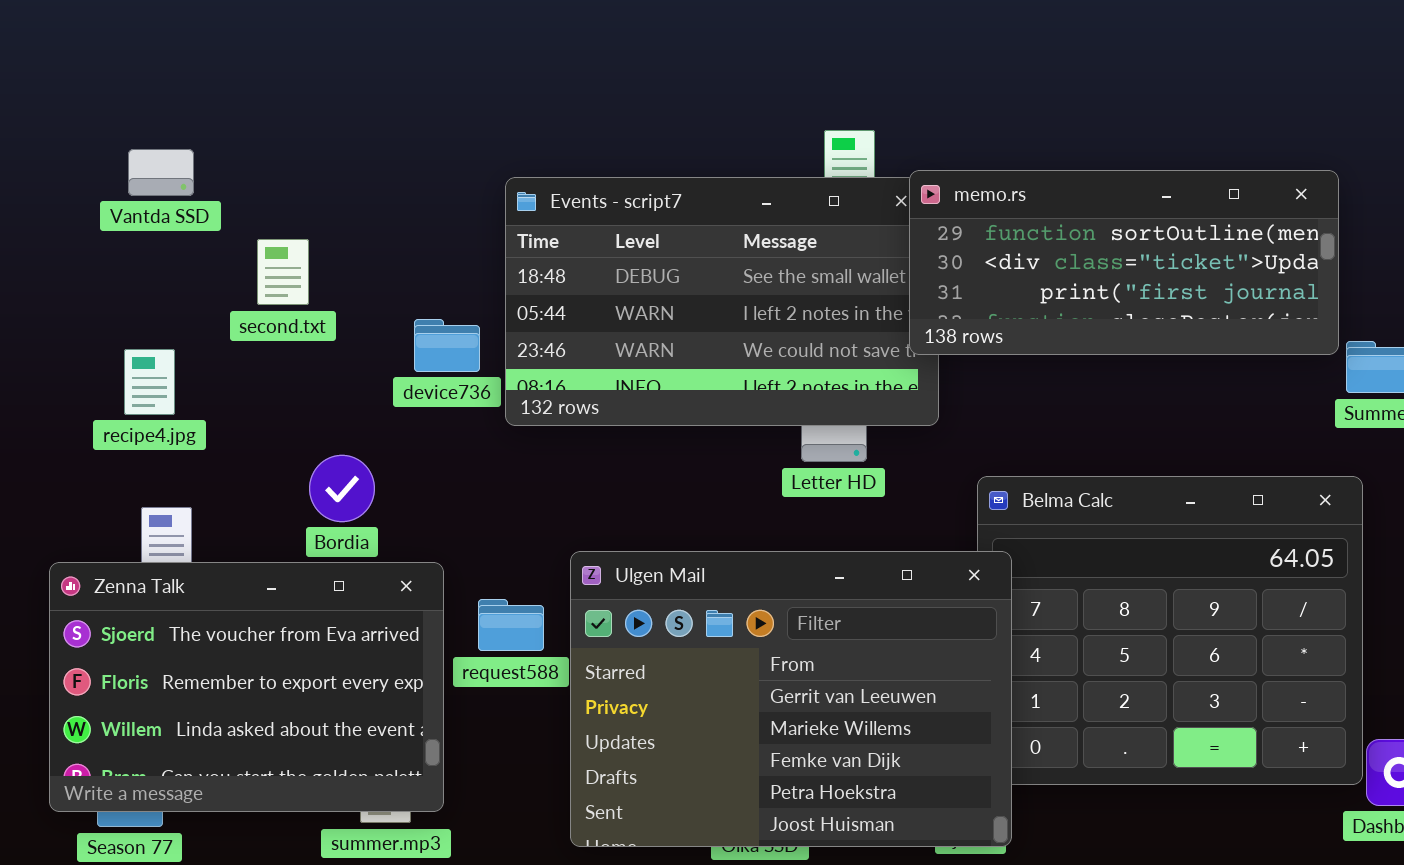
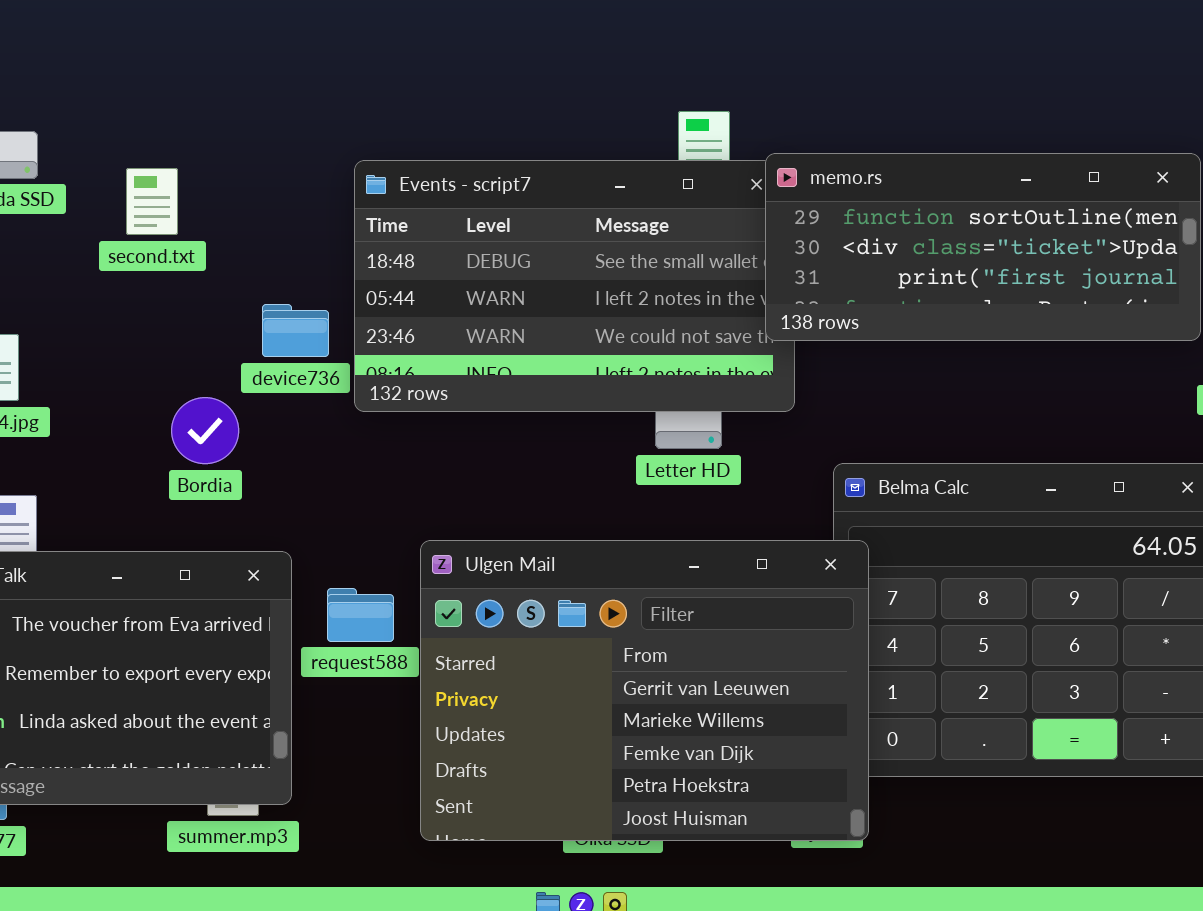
second.txt: [257,239,309,305] -> [126,168,178,235], moved
Bordia: [309,455,375,522] -> [171,397,239,464], moved

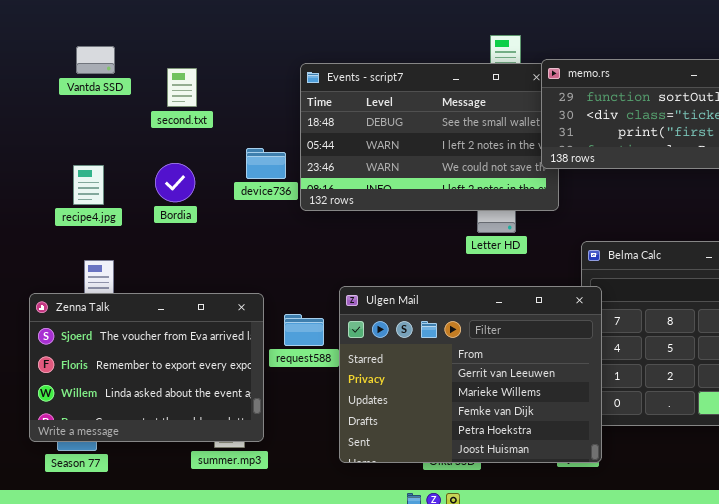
Bordia: [171,397,239,464] -> [155,163,195,202], moved

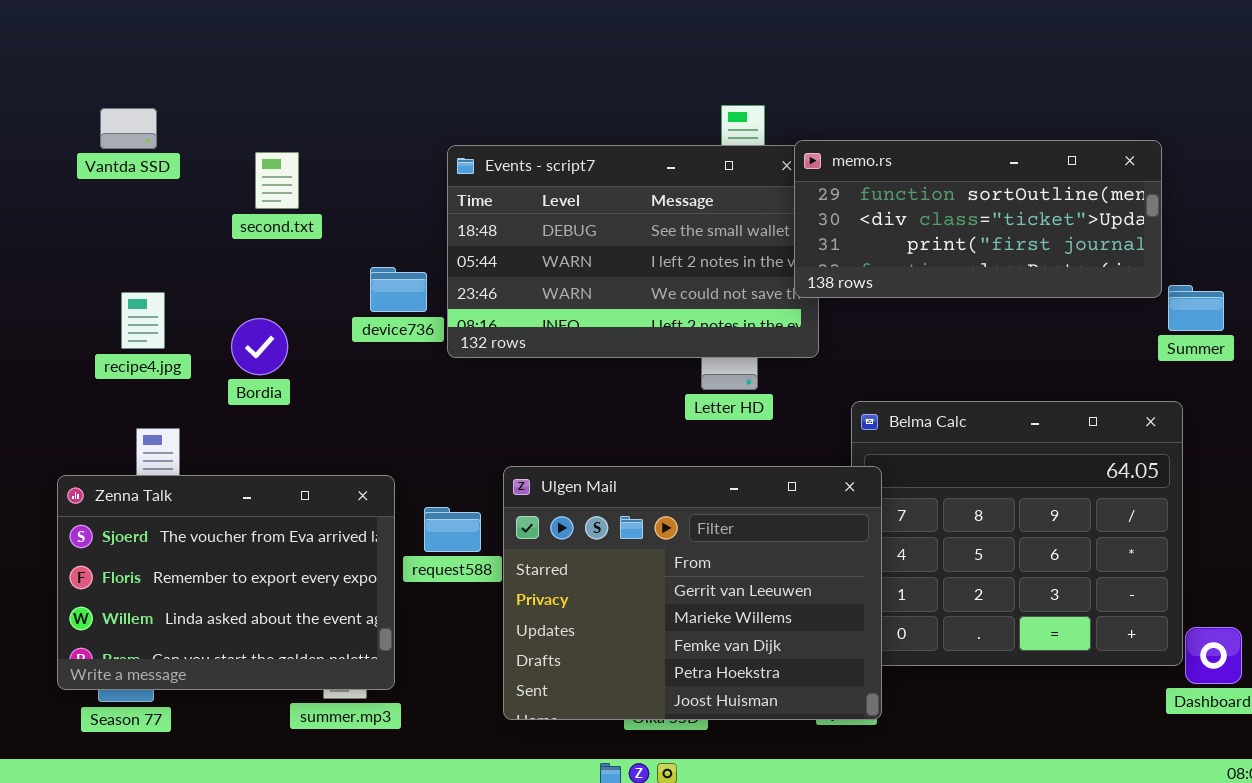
Vantda SSD: [76,46,115,74] -> [100,108,157,149], moved
Bordia: [155,163,195,202] -> [231,318,288,375], moved

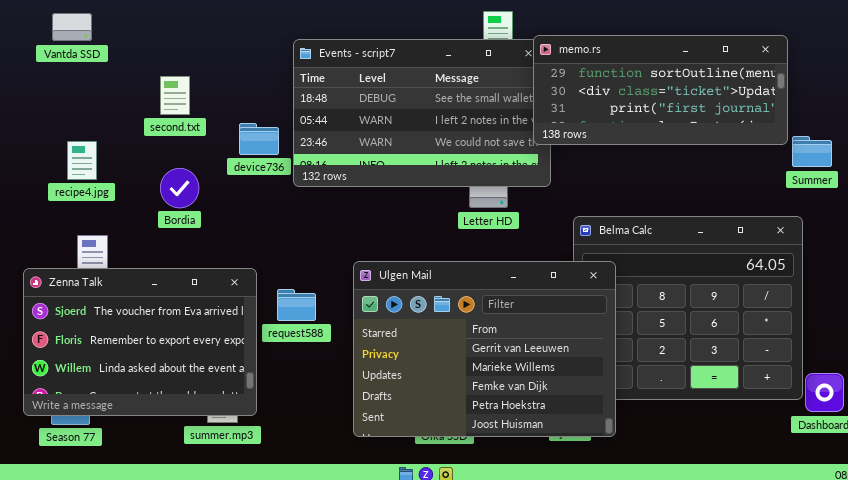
second.txt: [255,152,299,209] -> [160,76,190,115], moved
Bordia: [231,318,288,375] -> [160,168,199,208], moved
Ulgen Mail: [503,466,882,720] -> [353,261,616,437], moved

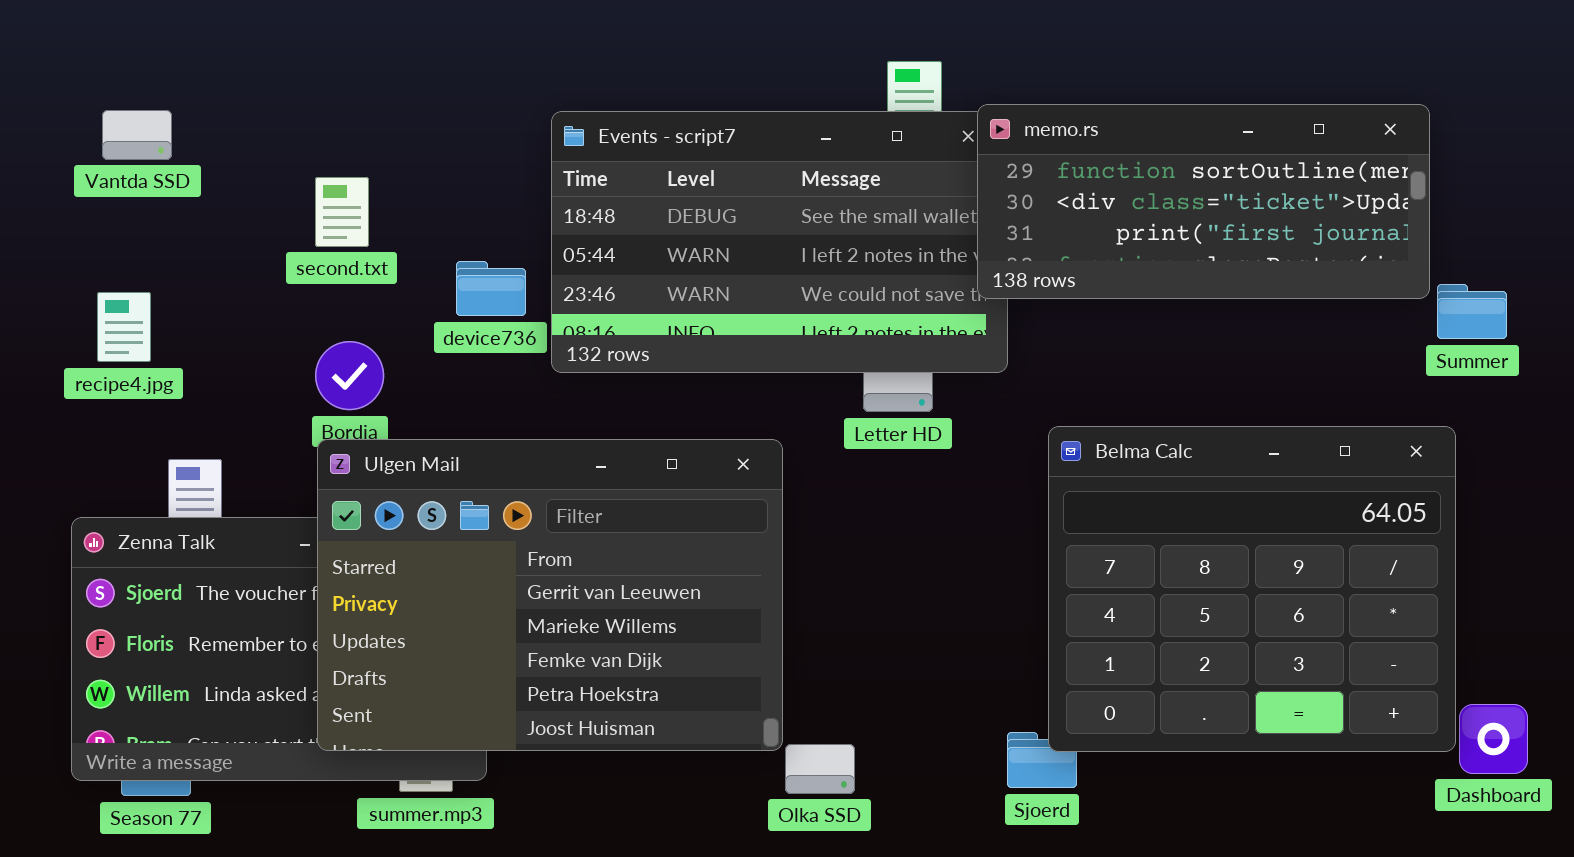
Vantda SSD: [52,13,92,41] -> [102,110,172,160], moved
recipe4.jpg: [67,141,97,180] -> [97,292,151,362], moved
Ulgen Mail: [353,261,616,437] -> [317,439,783,751], moved

